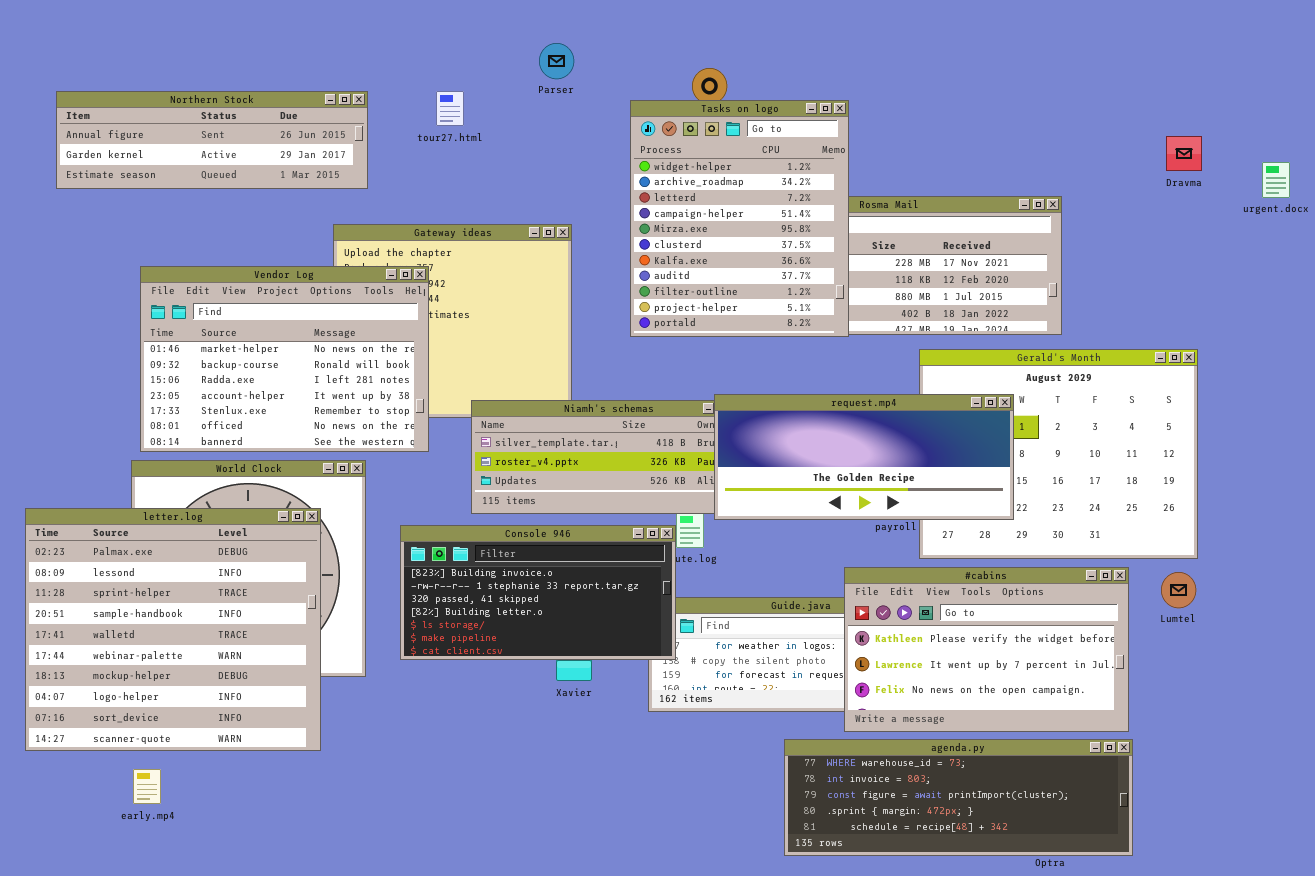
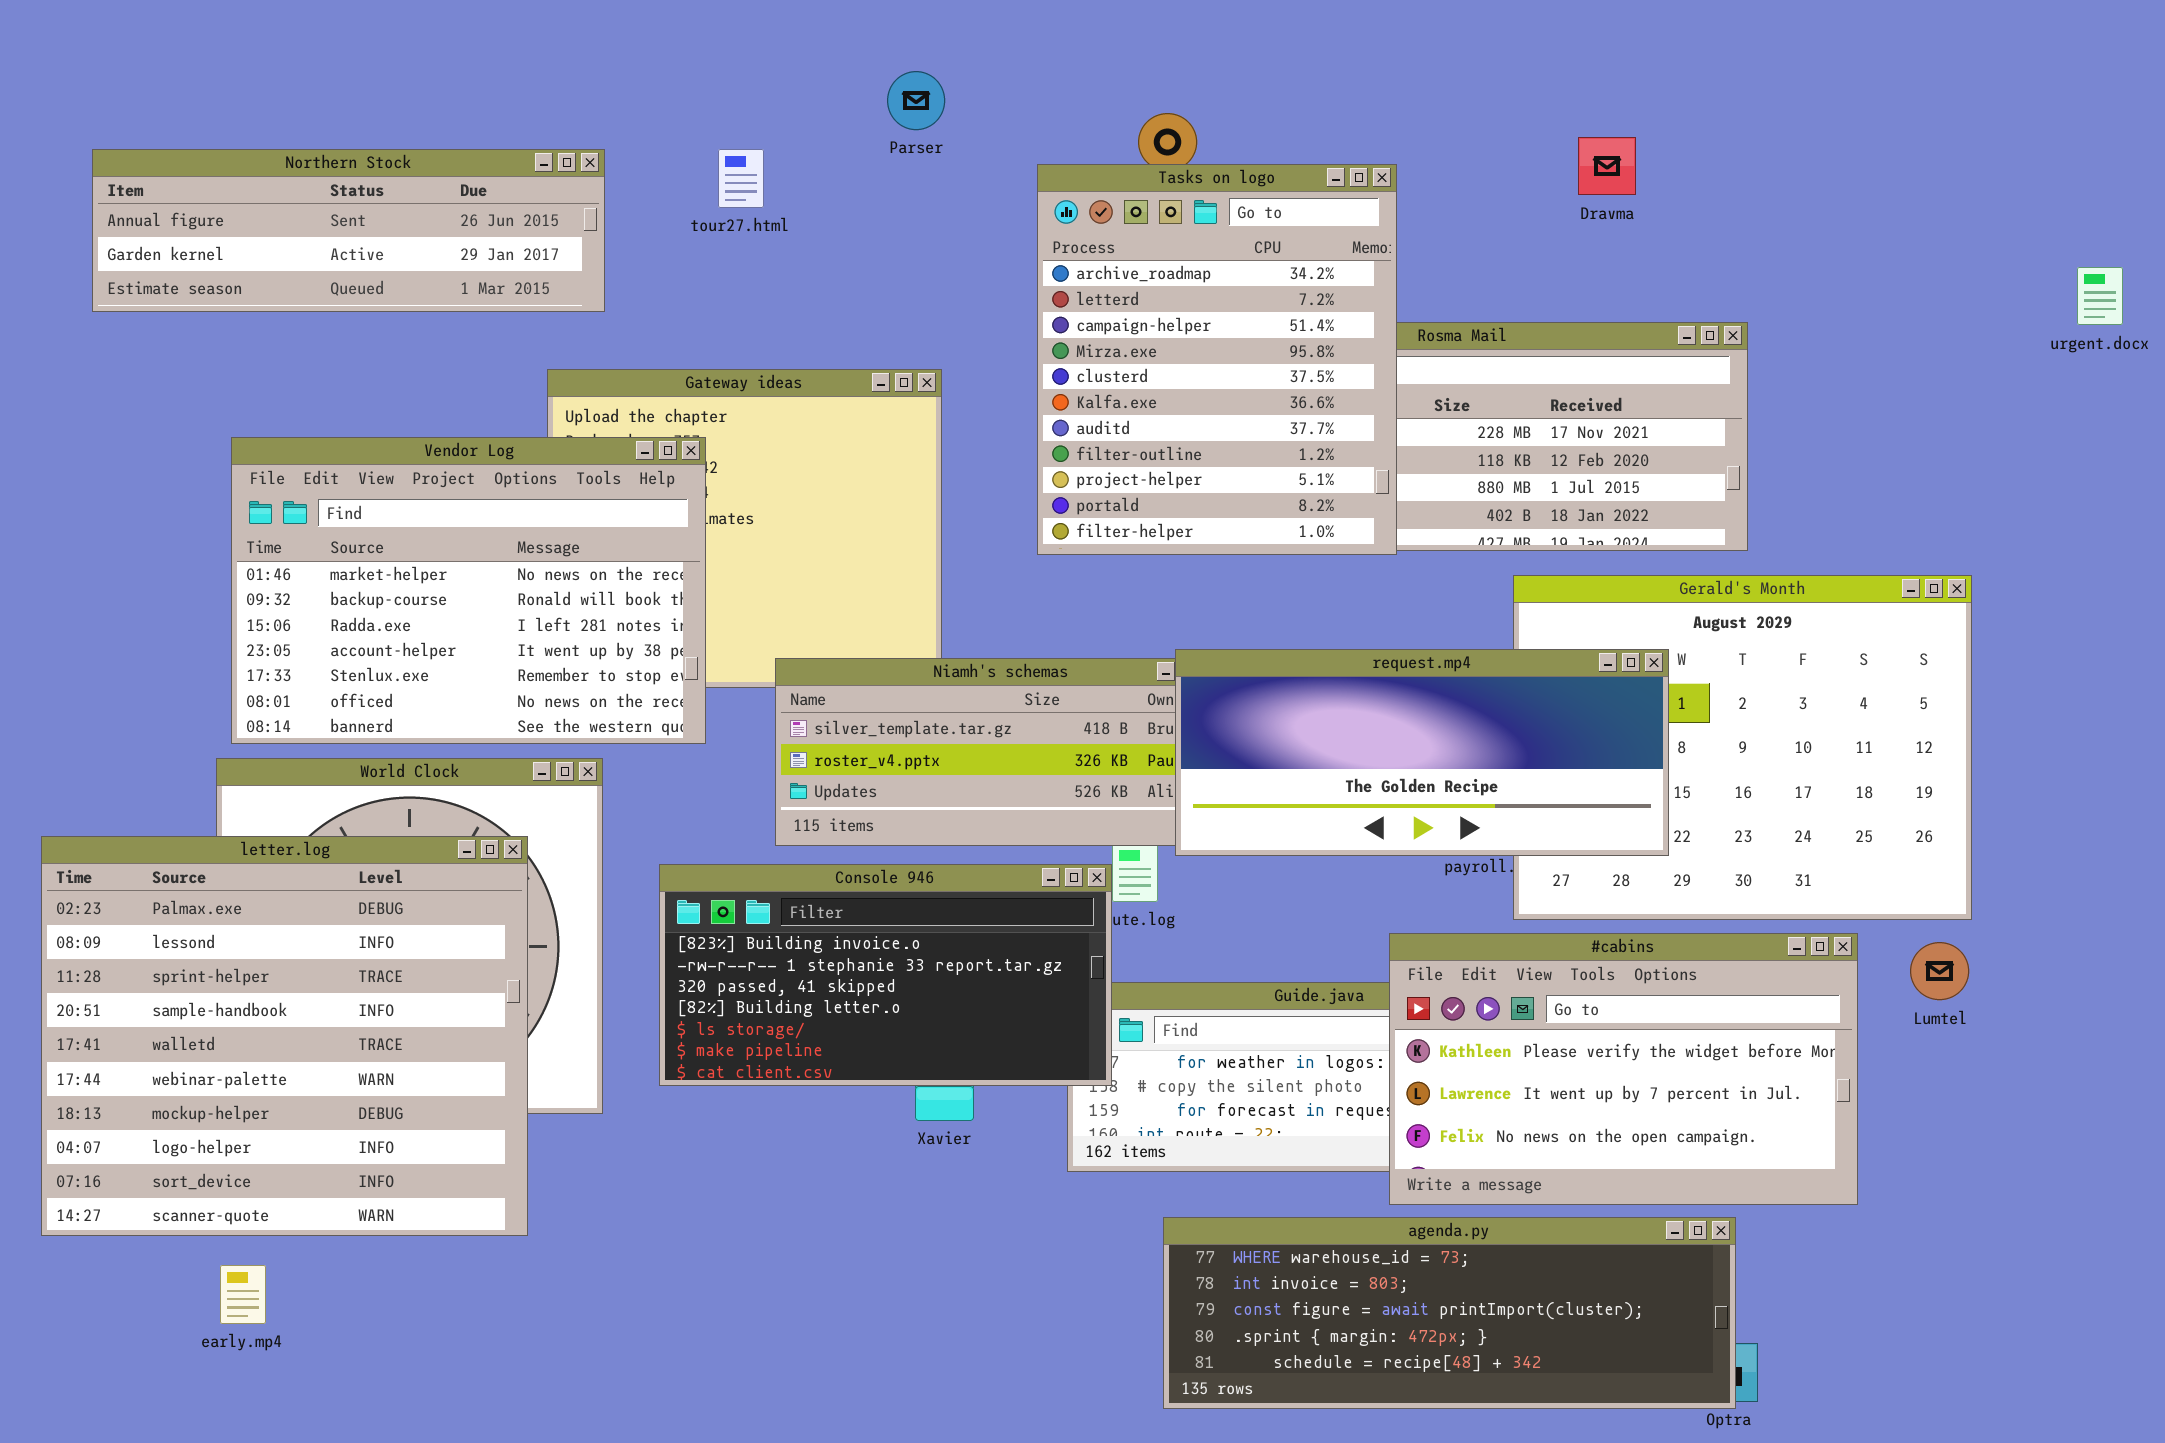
Tasks on logo: [630,100,849,337] -> [1037,164,1397,555], scrolled down 1 row
Dravma: [1166,136,1202,171] -> [1578,137,1636,195], moved
agenda.py: [784,739,1133,856] -> [1163,1217,1736,1409], moved

